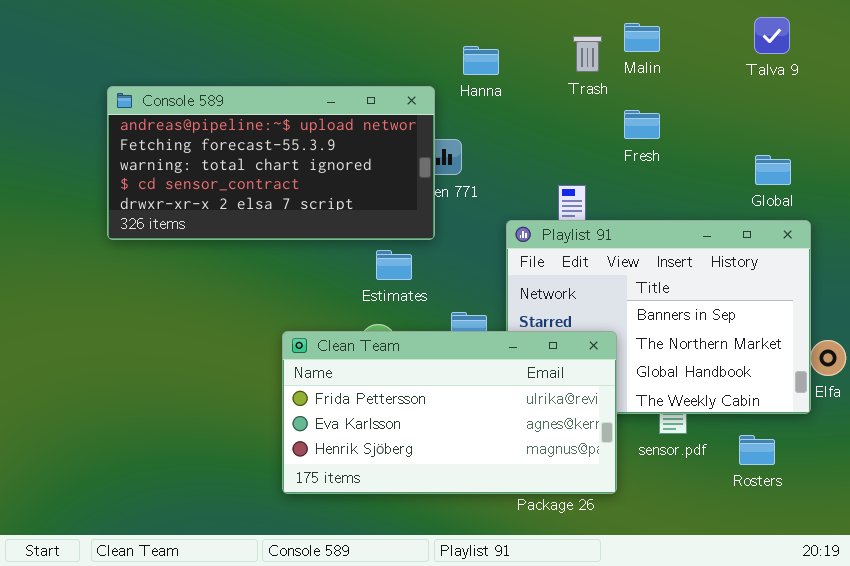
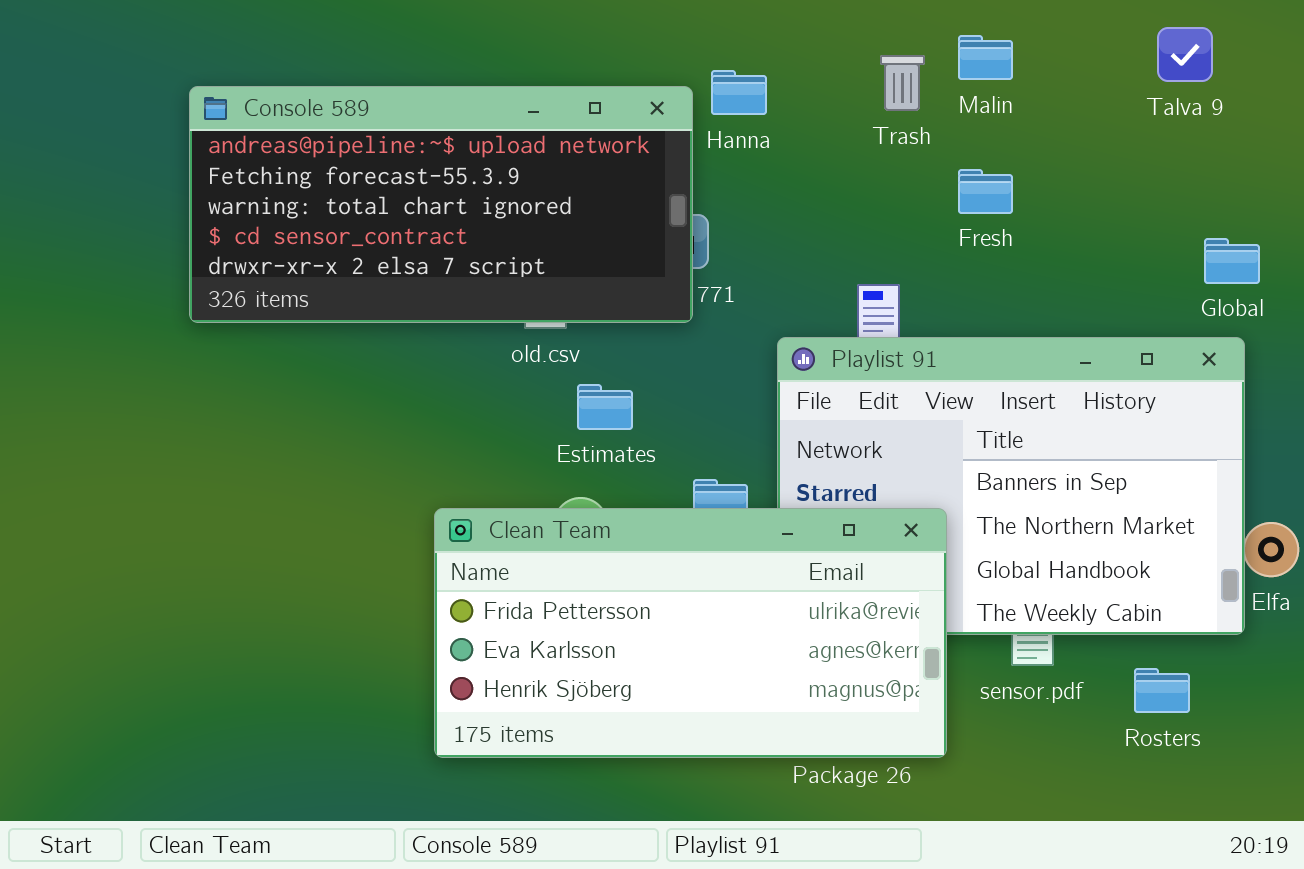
Console 589: [107,86,435,240] -> [189,86,693,323], moved
Global: [755,155,791,185] -> [1204,238,1260,284], moved

